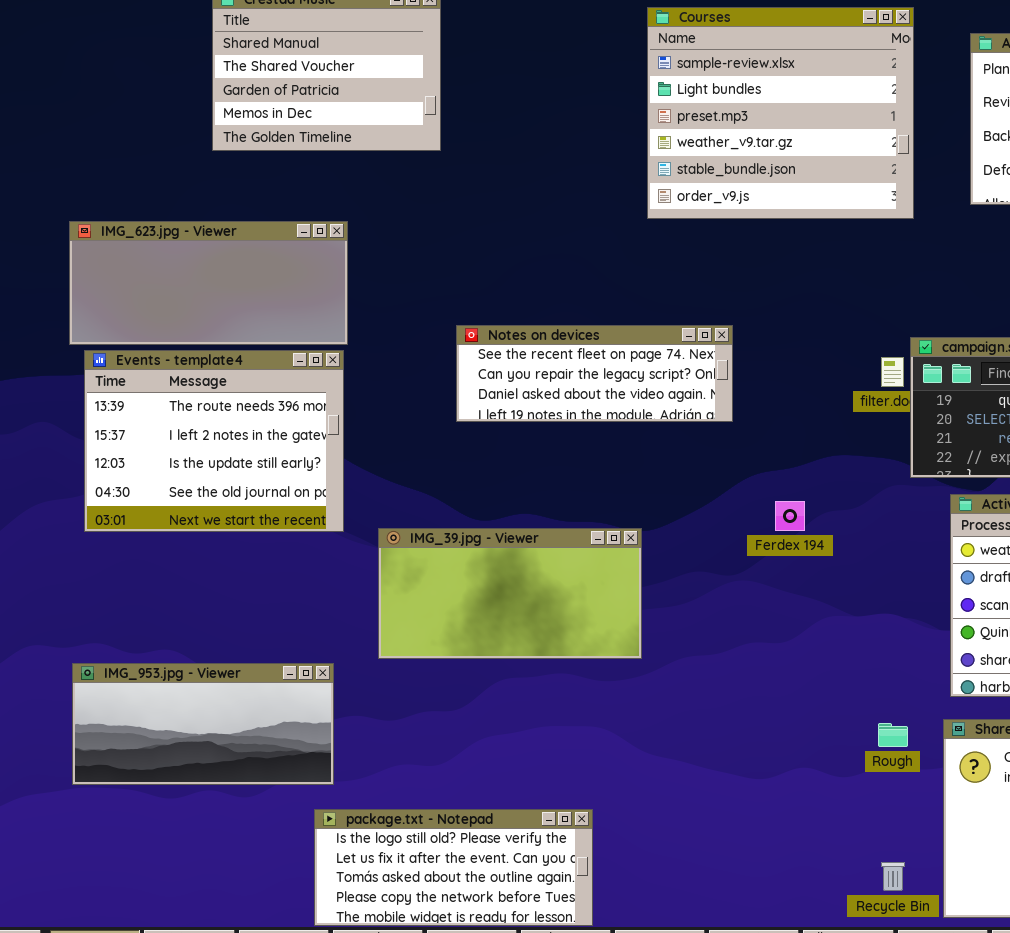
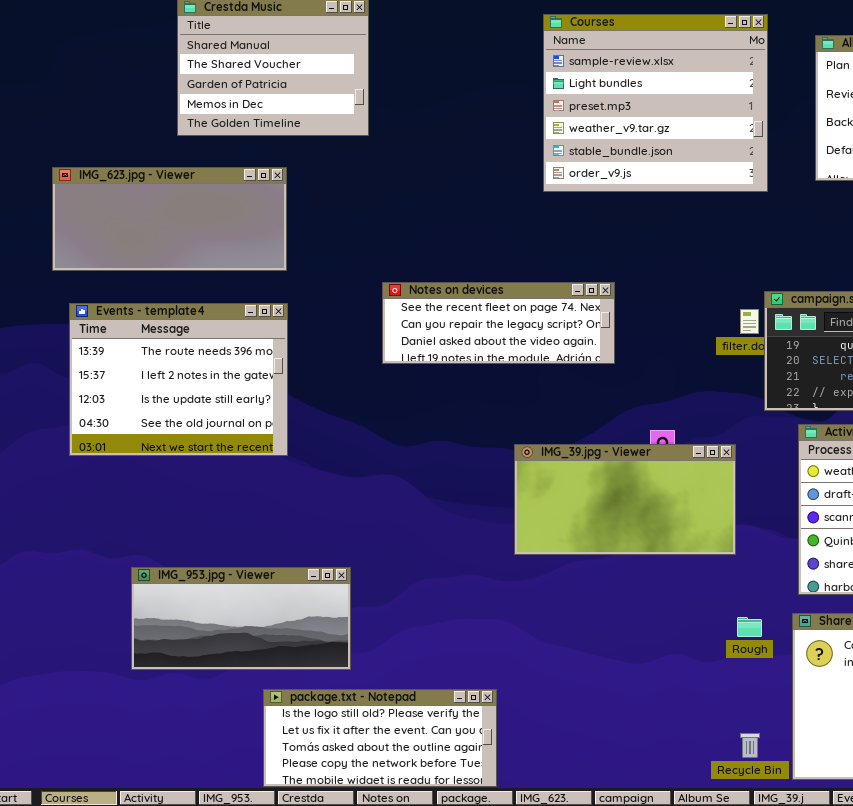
IMG_623.jpg - Viewer: [69,221,348,345] -> [52,167,287,271], moved
IMG_39.jpg - Viewer: [378,528,642,659] -> [514,444,736,555], moved
IMG_953.jpg - Viewer: [72,663,334,785] -> [131,567,351,670], moved

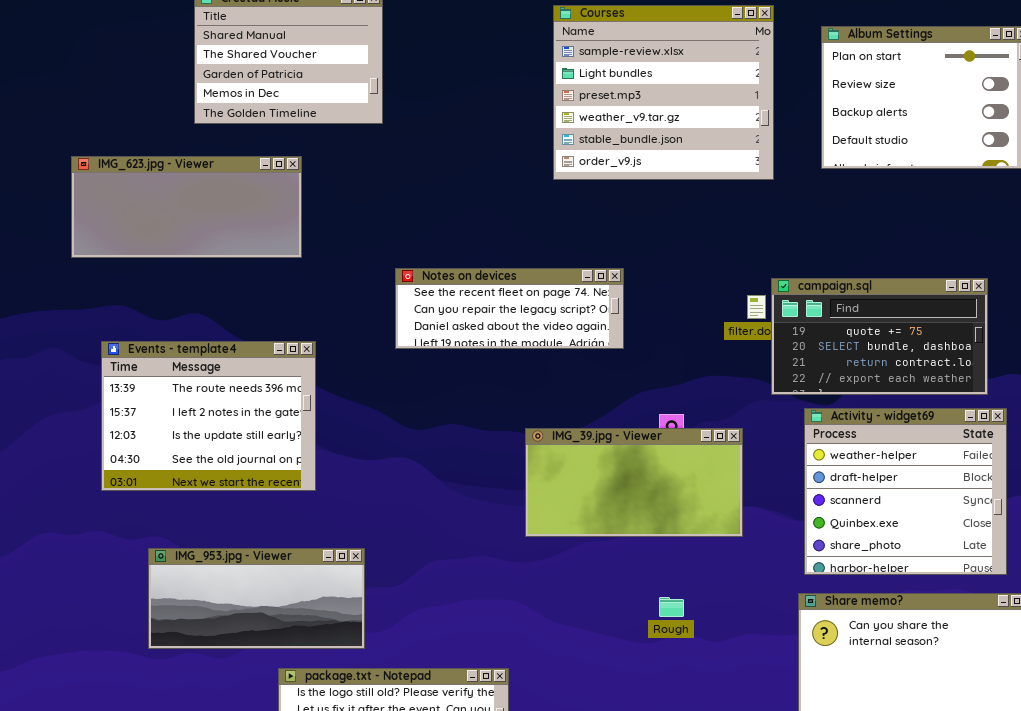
Events - template4: [69,303,288,456] -> [101,341,316,491], moved
Rough: [737,617,762,637] -> [659,597,684,617], moved

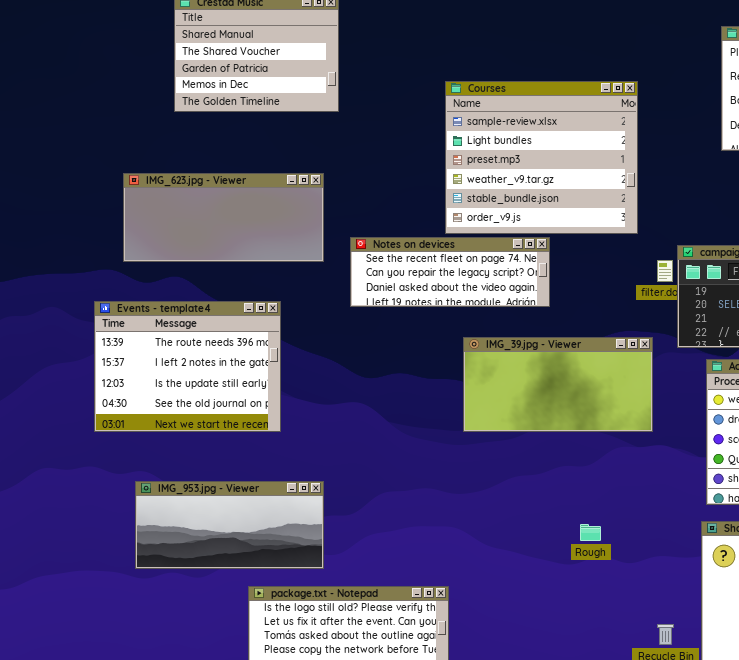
Courses: [553,5,774,180] -> [445,81,638,234], moved
IMG_623.jpg - Viewer: [71,156,302,258] -> [123,173,324,262], moved
IMG_39.jpg - Viewer: [525,428,743,537] -> [463,337,653,432], moved

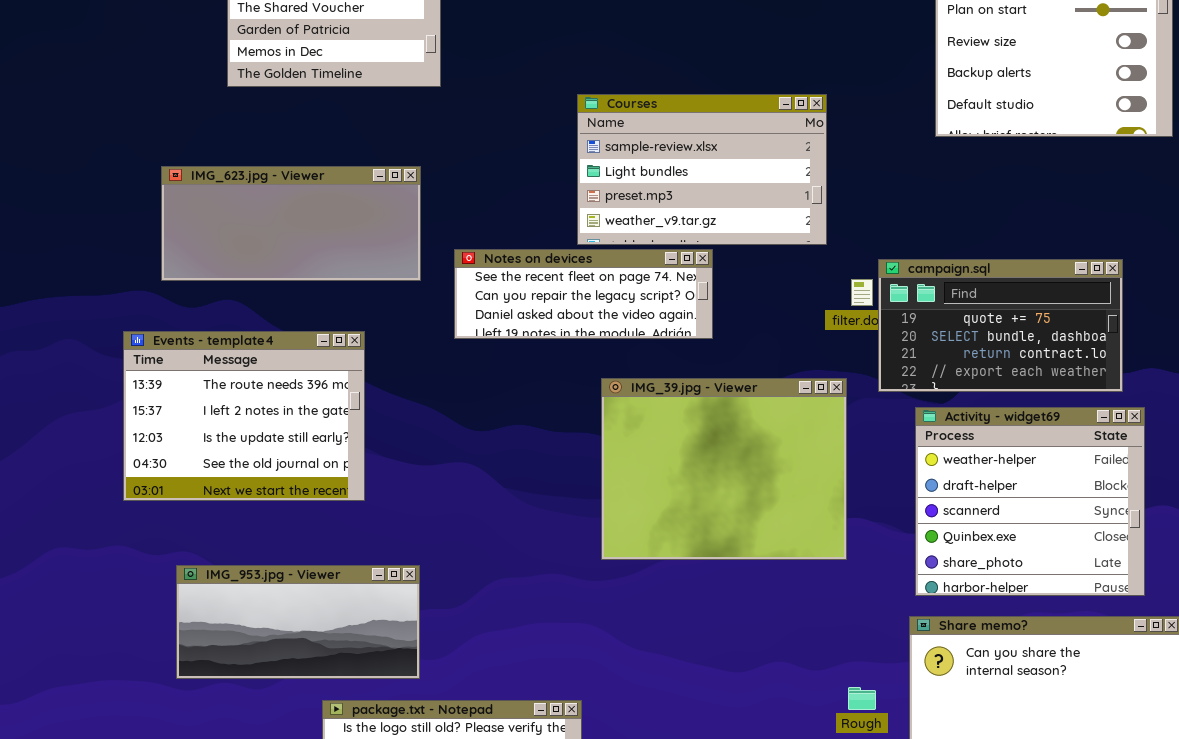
Courses: [445,81,638,234] -> [577,94,827,245], resized
IMG_39.jpg - Viewer: [463,337,653,432] -> [601,378,847,560], resized
Rough: [580,524,601,541] -> [848,687,876,710], moved

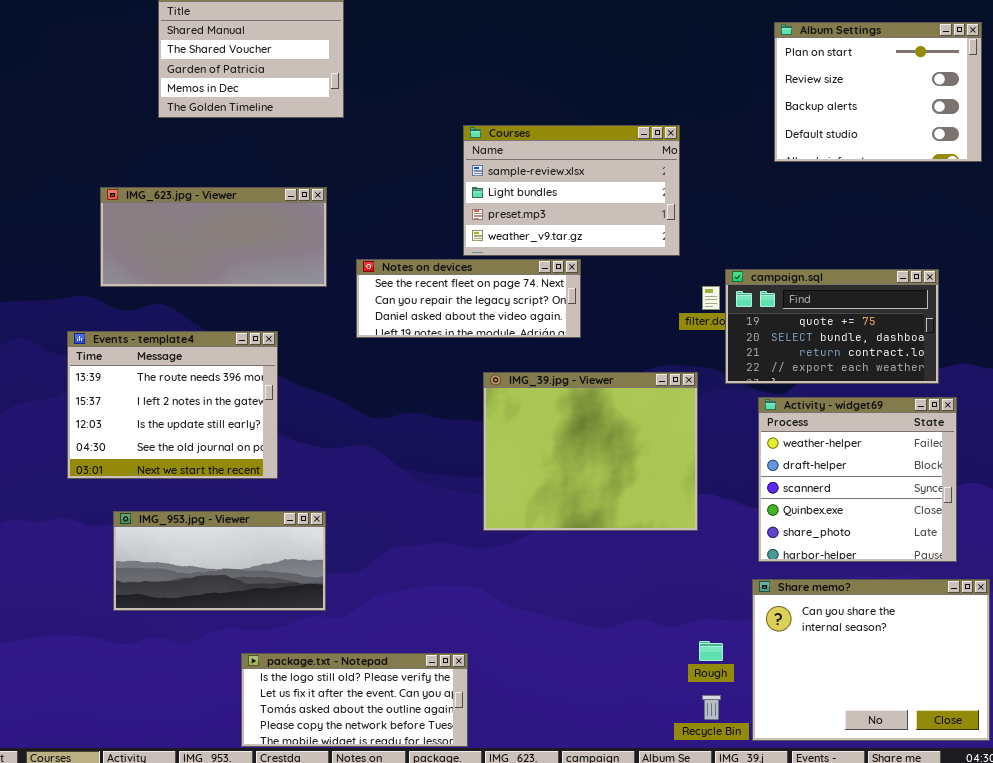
IMG_953.jpg - Viewer: [176,565,420,679] -> [113,511,326,611], moved

